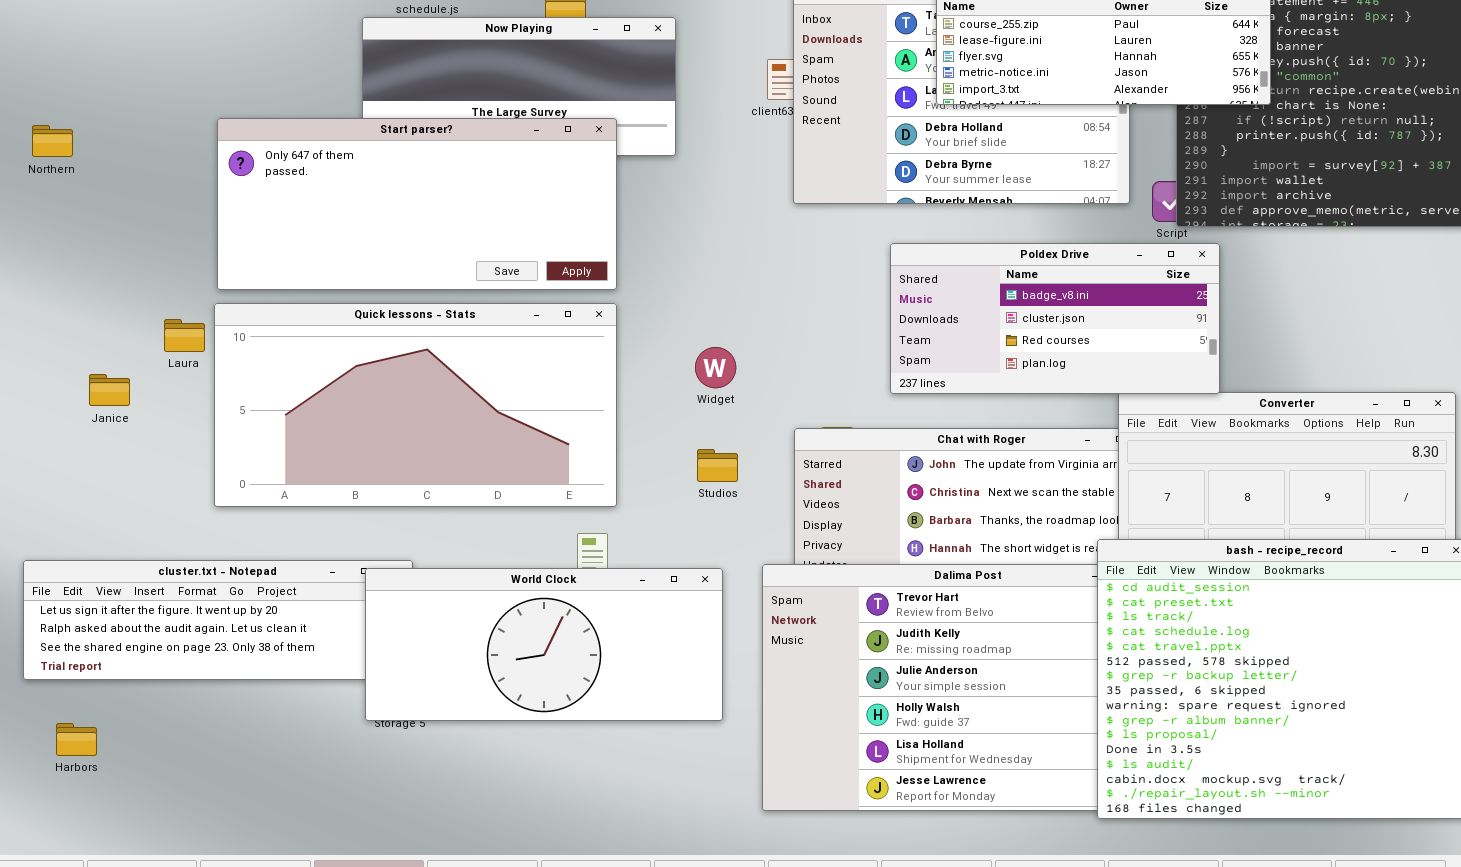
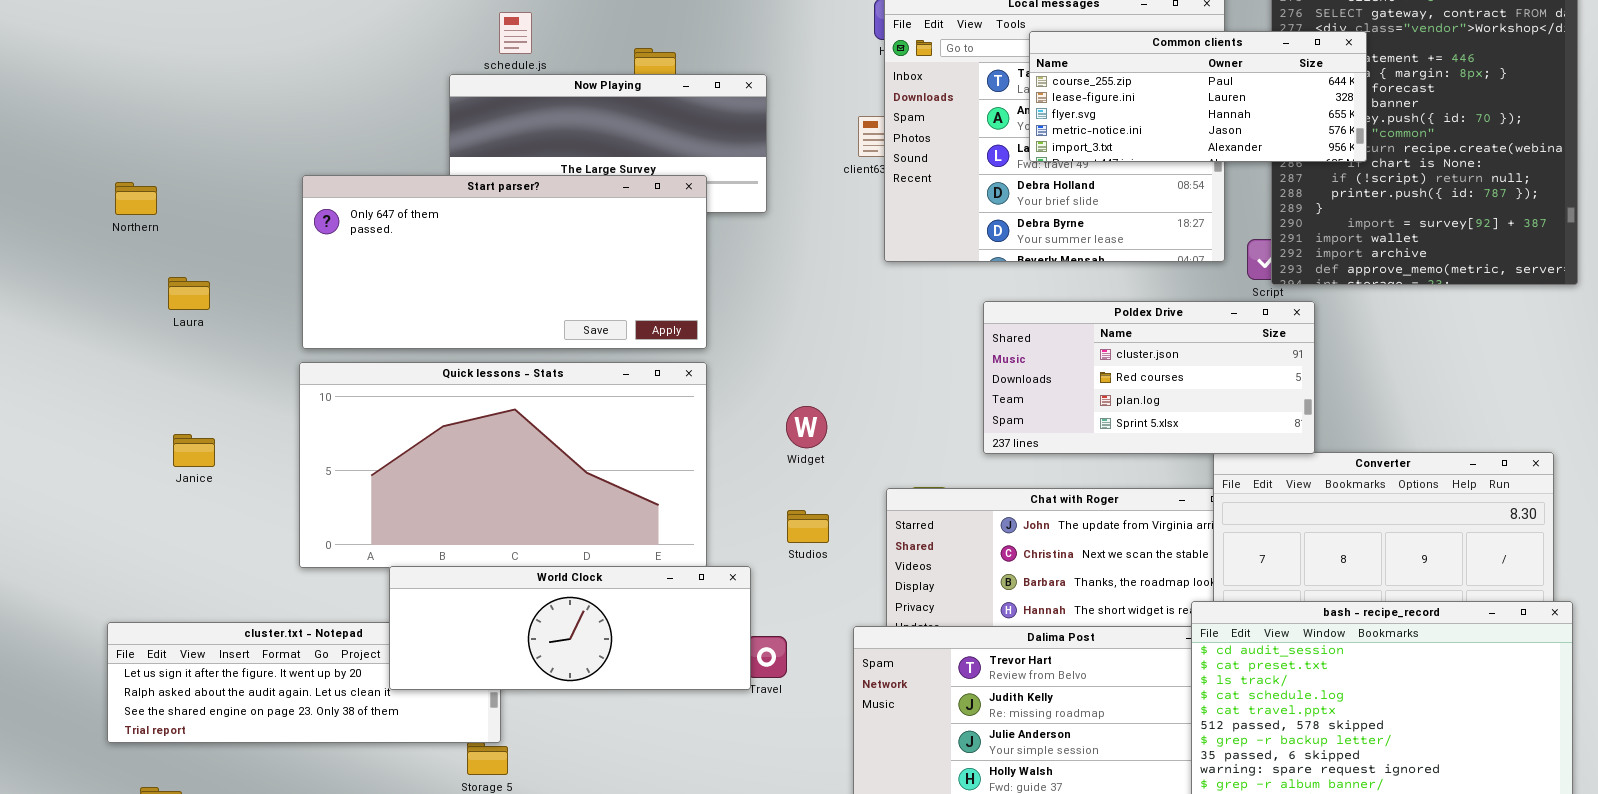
Poldex Drive: [890,243,1220,394] -> [983,301,1315,454], scrolled down 1 row
Laura: [164,319,205,352] -> [168,277,210,310], moved
World Clock: [365,568,723,721] -> [389,566,751,690], moved, resized

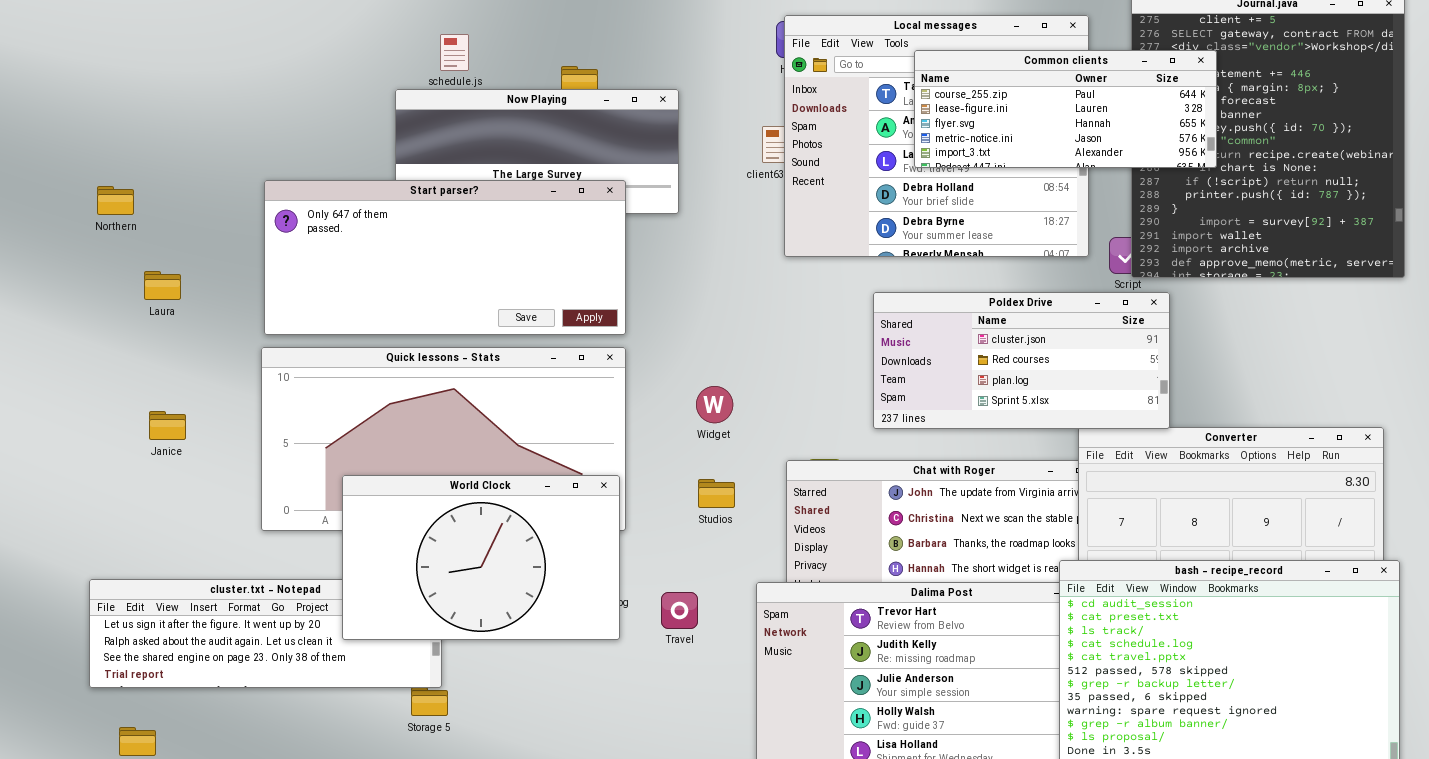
World Clock: [389,566,751,690] -> [342,475,620,640], resized

